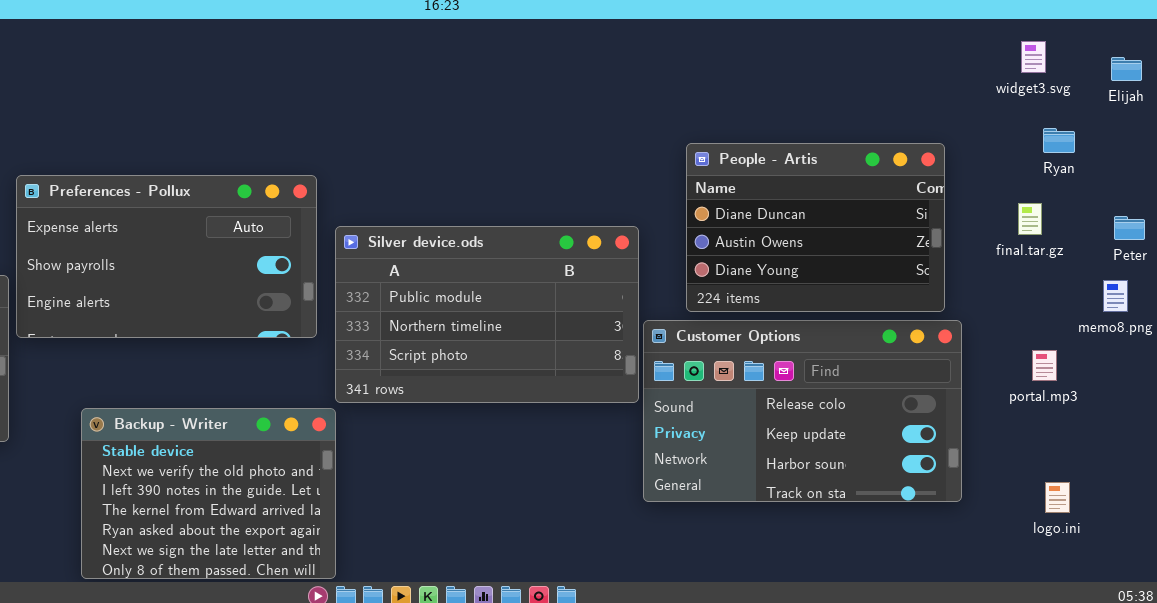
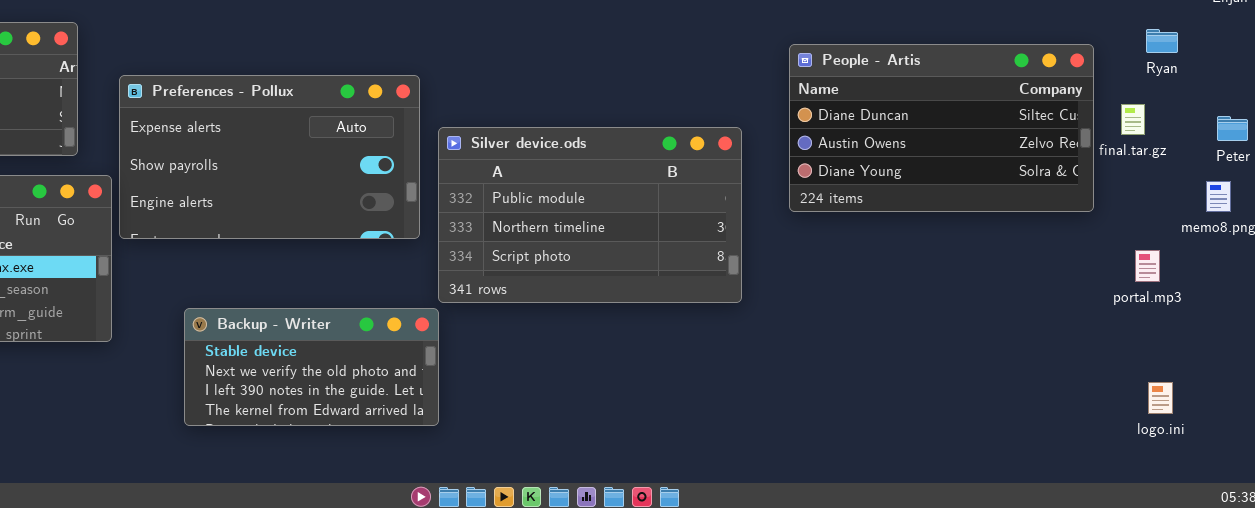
People - Artis: [686,143,945,312] -> [789,44,1094,212], resized
Customer Options: [643,320,962,502] -> none, closed
Backup - Writer: [81,408,336,579] -> [184,308,439,426], resized

